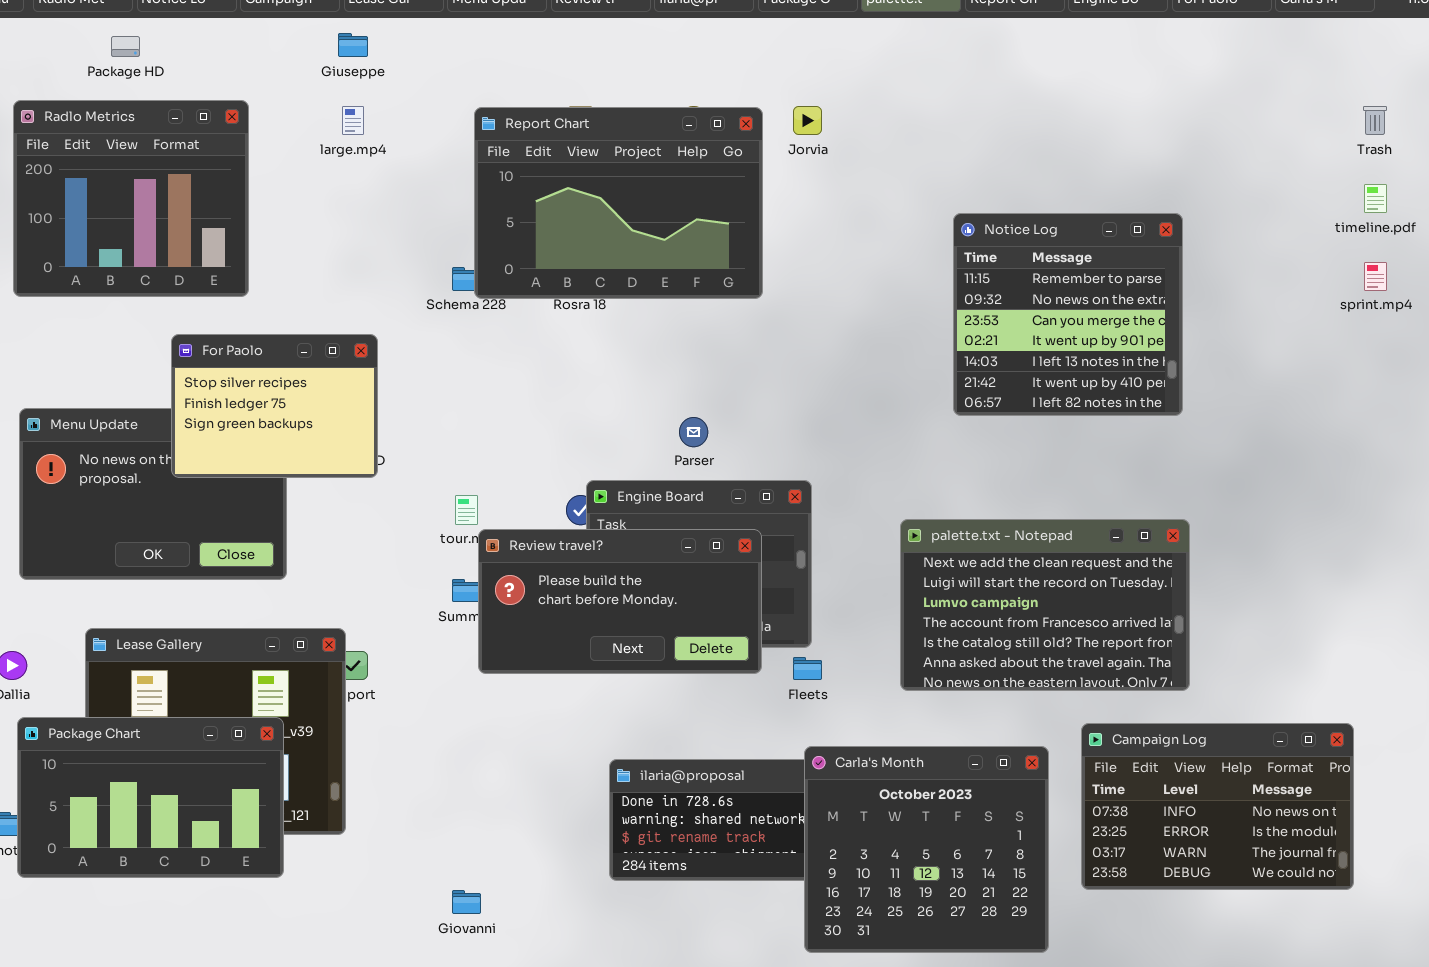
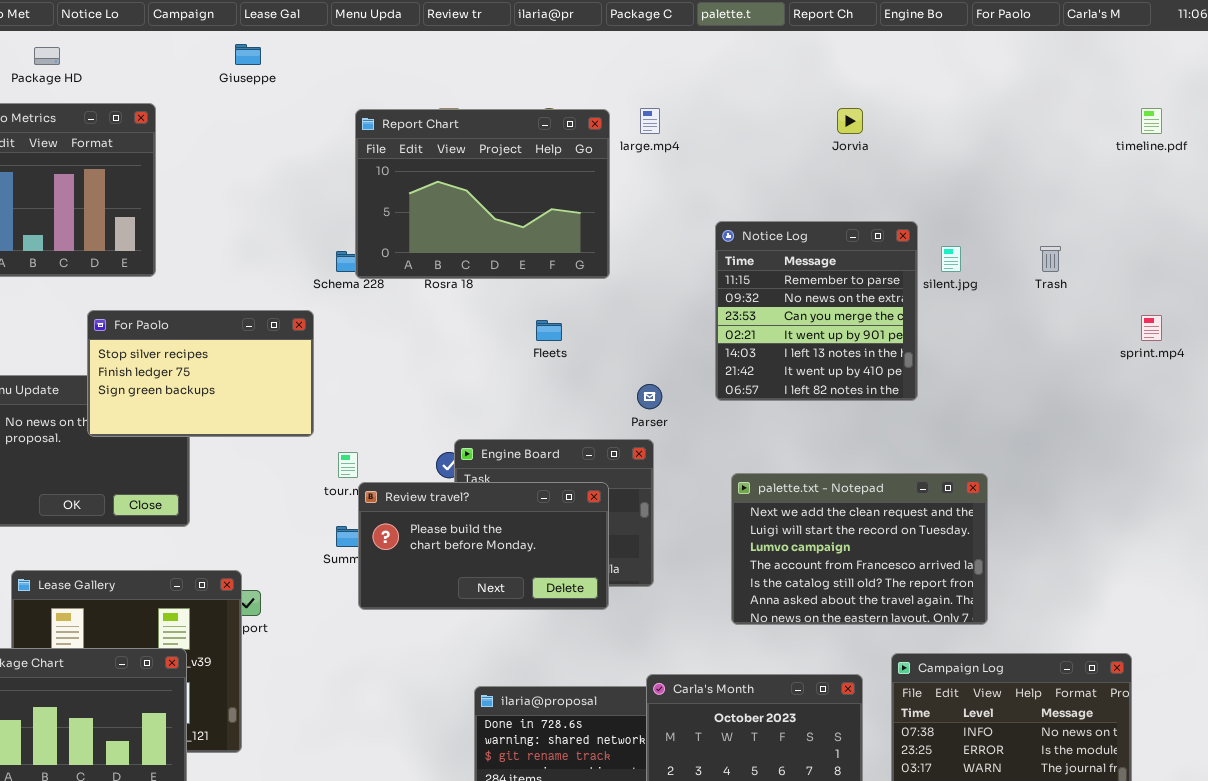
large.mp4: [342,106,364,135] -> [640,108,660,134], moved
Jorvia: [793,106,822,135] -> [837,108,863,134], moved
Trash: [1363,106,1387,135] -> [1040,246,1061,272], moved
timeline.pdf: [1364,184,1387,213] -> [1141,108,1162,134], moved
Notice Log: [953,213,1183,416] -> [715,221,918,401], moved
sprint.mp4: [1364,262,1387,291] -> [1141,315,1162,341], moved
For Paolo: [171,334,378,478] -> [87,310,314,437], resized
Parser: [679,417,708,447] -> [637,384,662,409], moved
Fleets: [793,657,822,680] -> [536,320,562,341], moved

